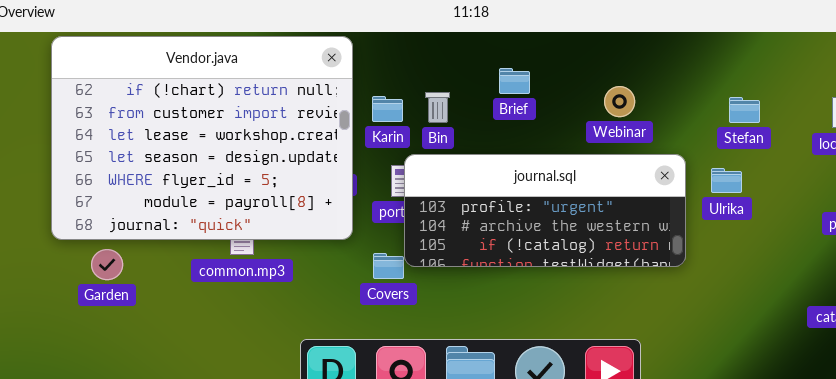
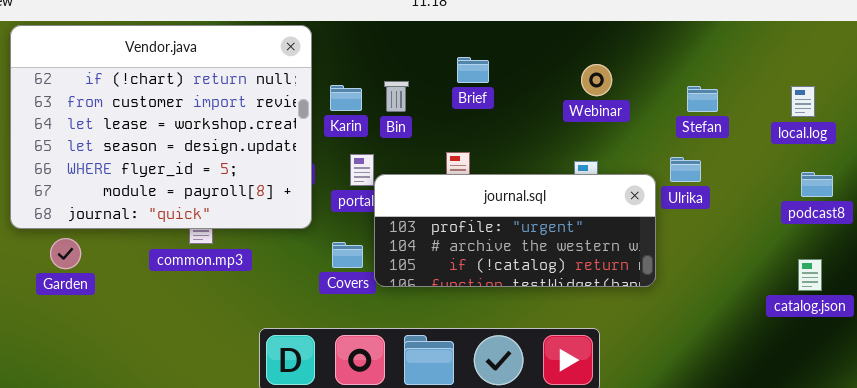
Webinar: [604,86,635,117] -> [581,64,612,96], moved
journal.sql: [404,154,686,267] -> [374,174,656,287], moved

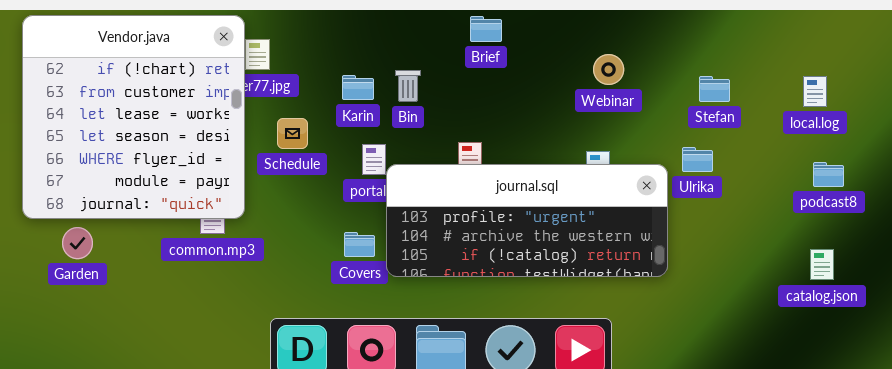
Vendor.java: [10,25,312,229] -> [22,15,245,219], resized
Brief: [457,57,489,83] -> [470,16,502,42], moved

